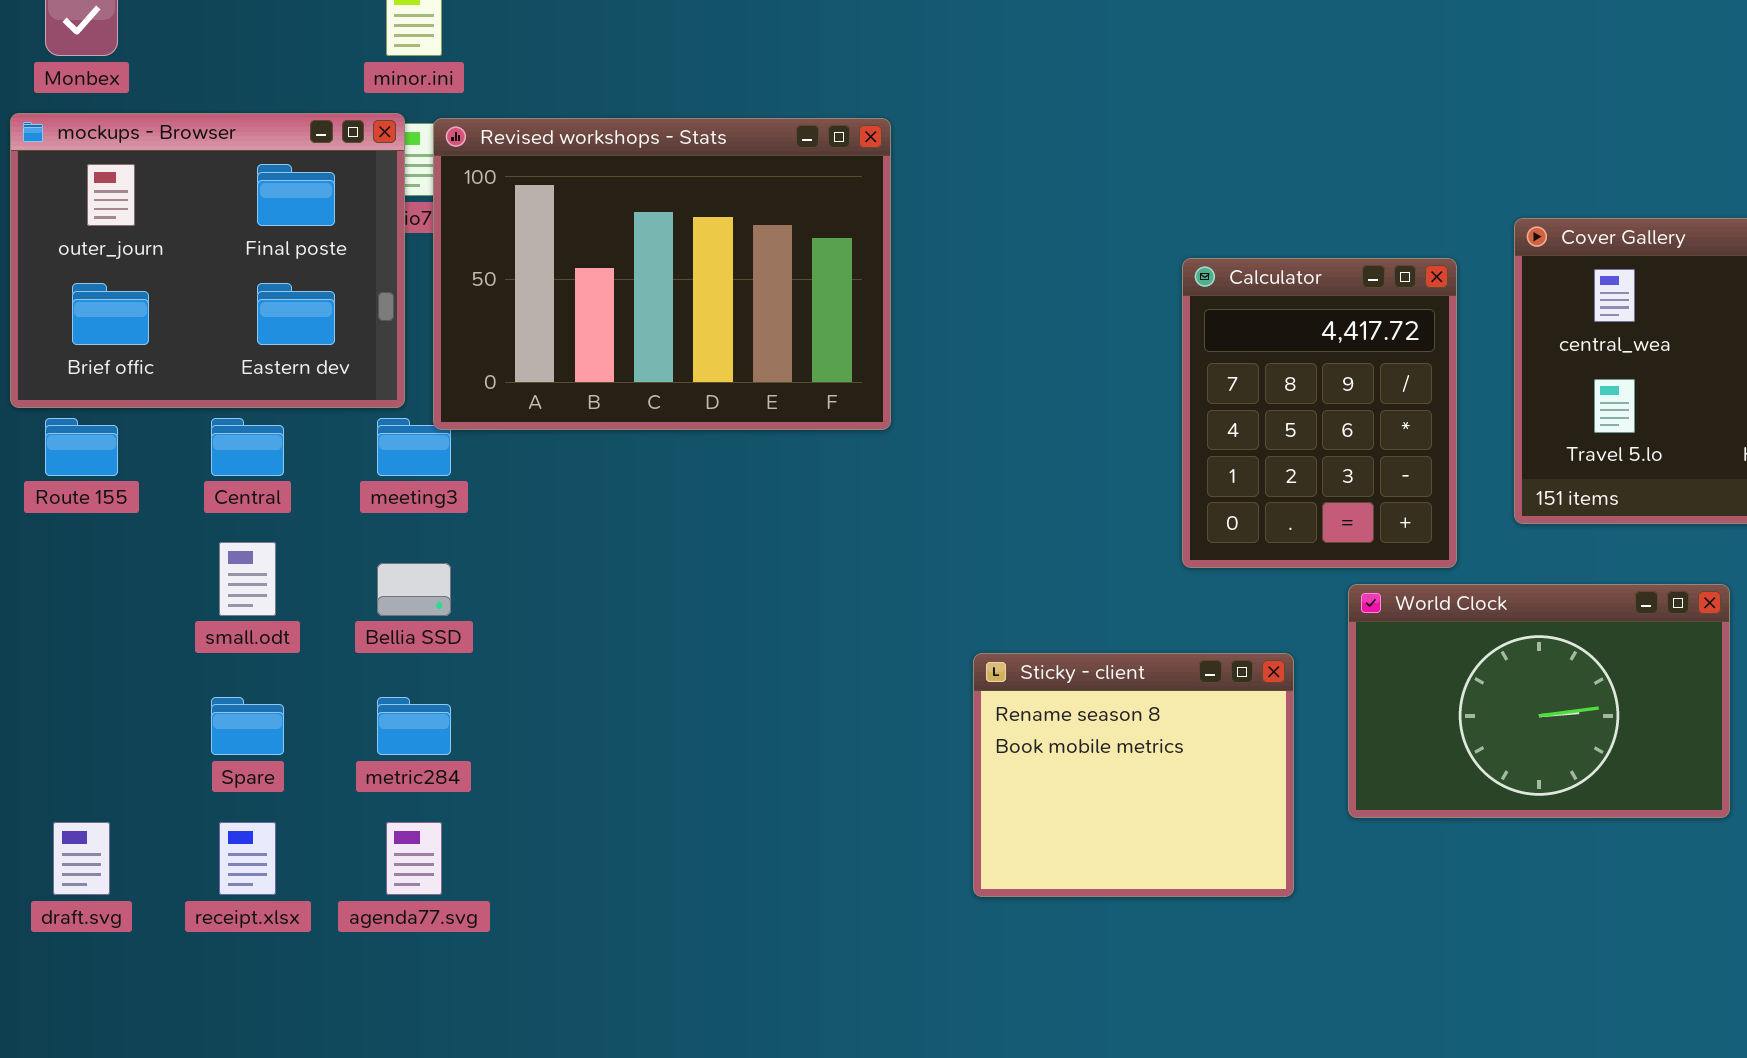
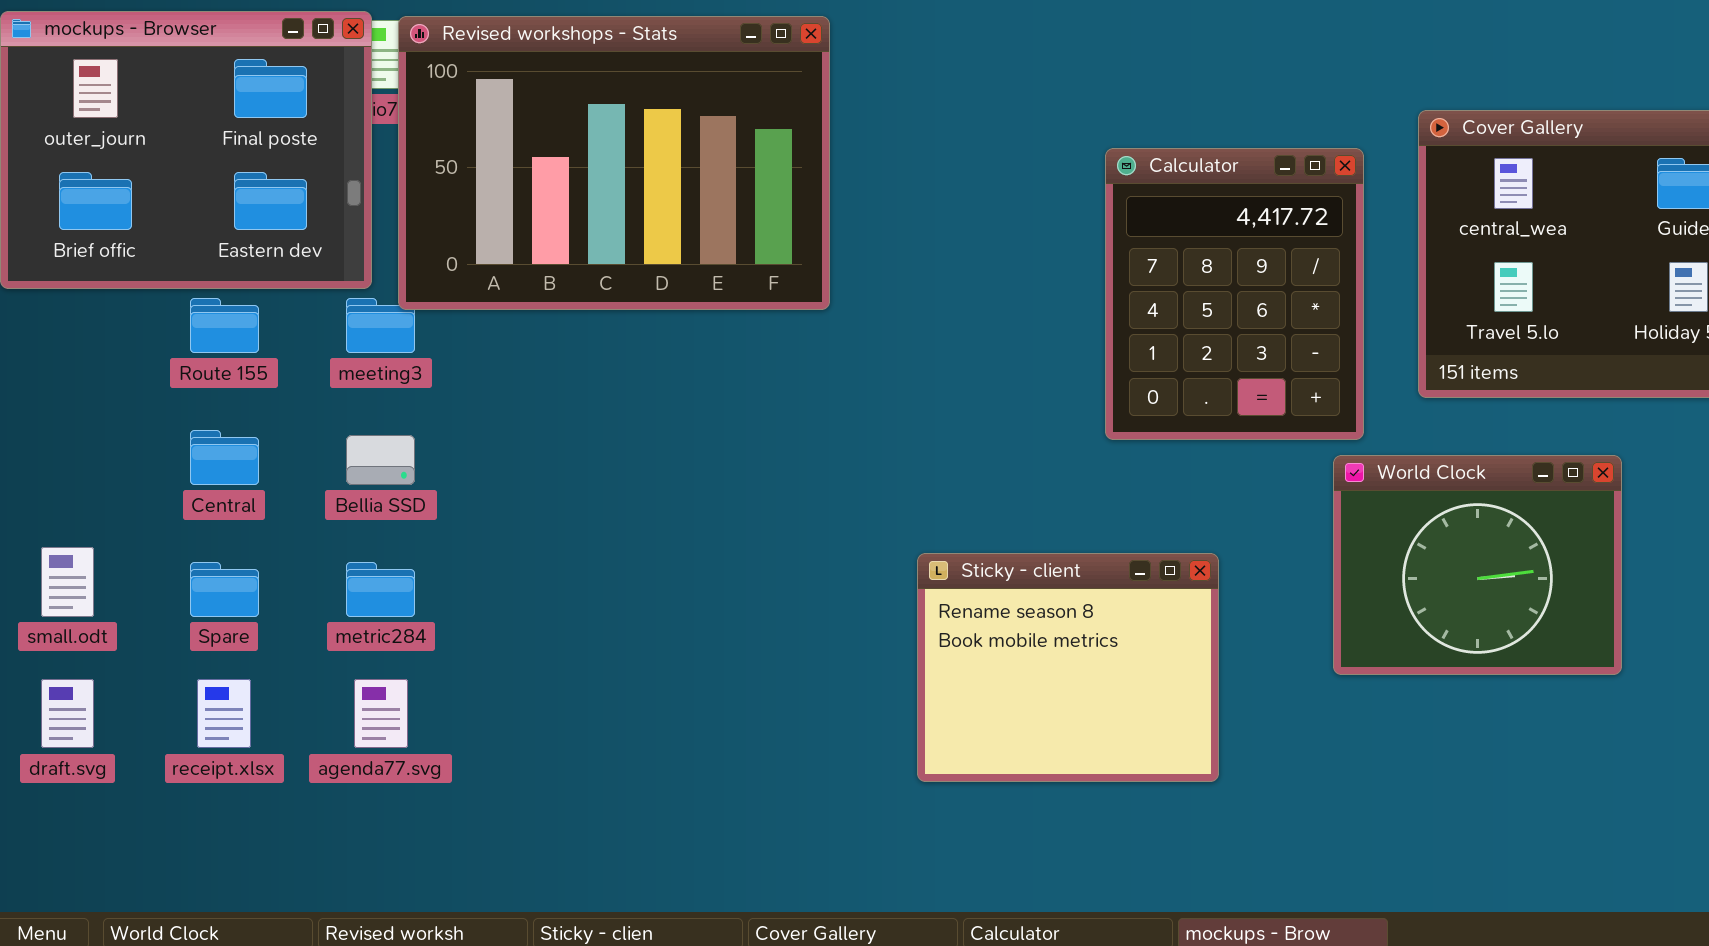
Route 155: [45,418,118,476] -> [190,298,259,353], moved
Central: [211,418,284,476] -> [190,430,259,485], moved
small.odt: [219,542,276,616] -> [41,547,94,617], moved
World Clock: [1348,584,1730,818] -> [1333,455,1622,675], resized
Sticky - client: [973,653,1294,897] -> [917,553,1219,782], moved

